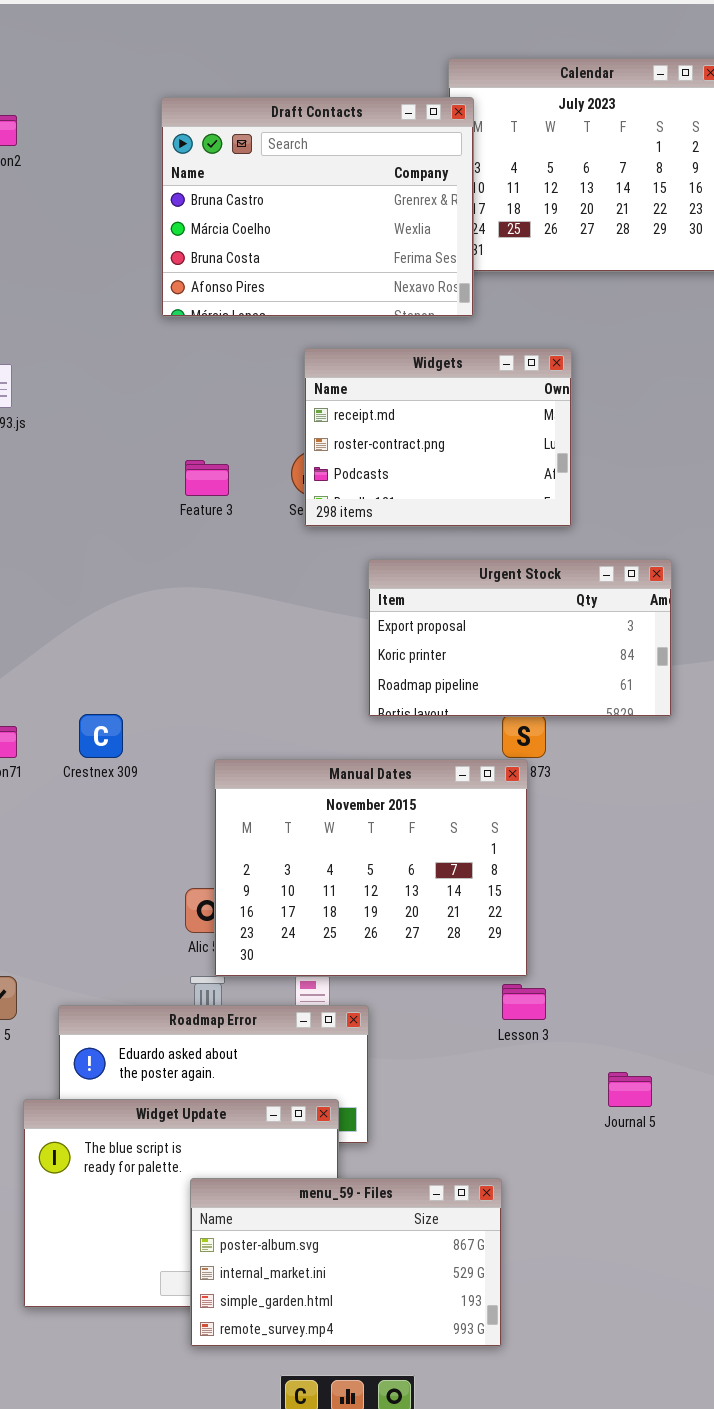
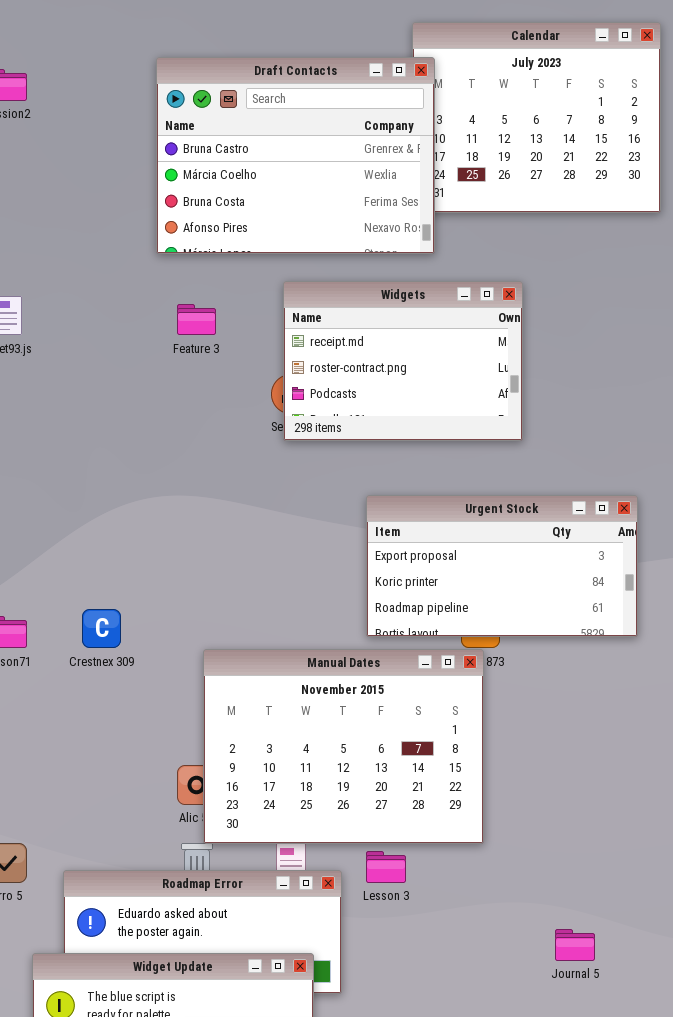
Feature 3: [185,460,229,496] -> [177,304,216,335], moved
Urgent Stock: [368,559,672,717] -> [366,495,638,637], moved
Lesson 3: [502,984,546,1020] -> [366,851,406,883], moved

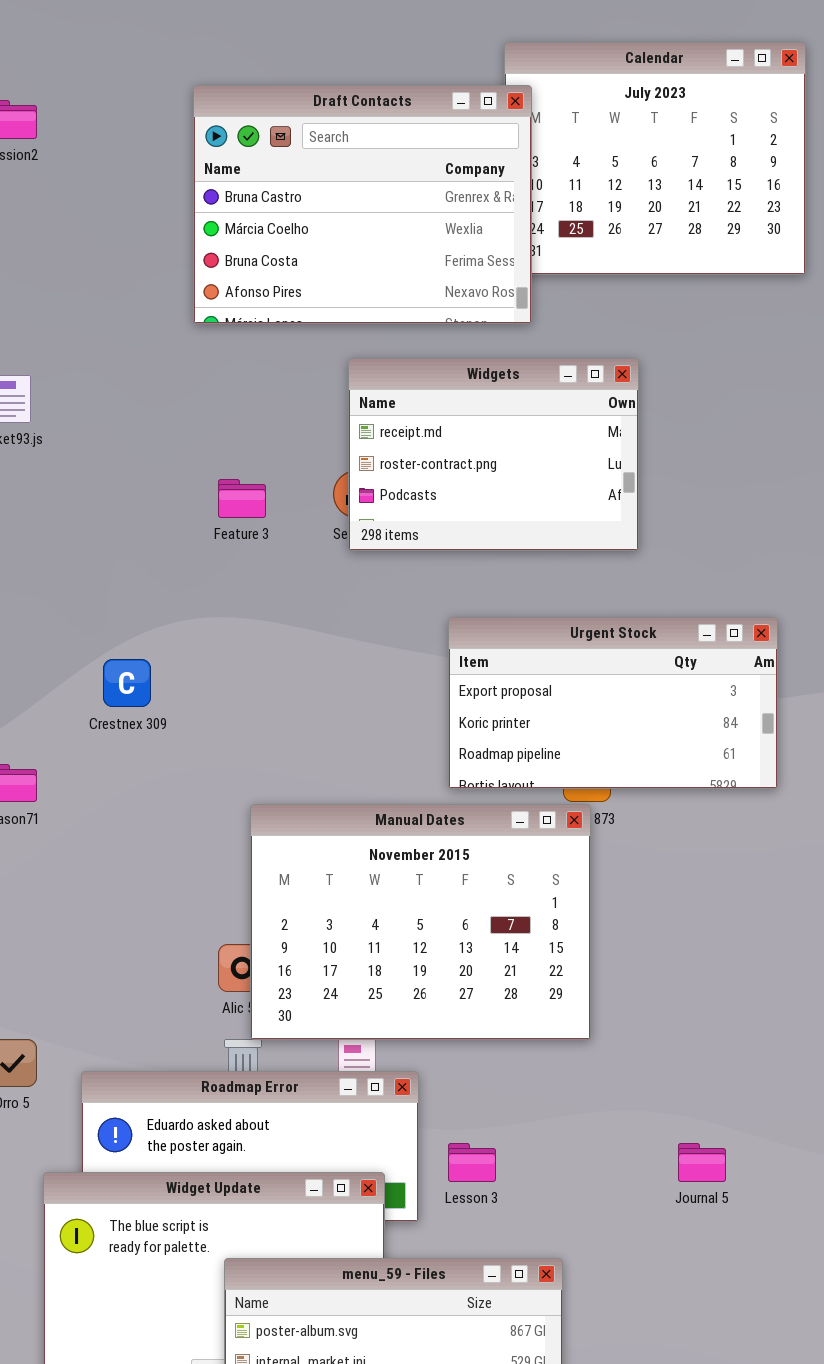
Feature 3: [177,304,216,335] -> [218,479,266,518], moved
Crestnex 309: [82,609,121,648] -> [103,659,151,707], moved
Lesson 3: [366,851,406,883] -> [448,1143,496,1182], moved

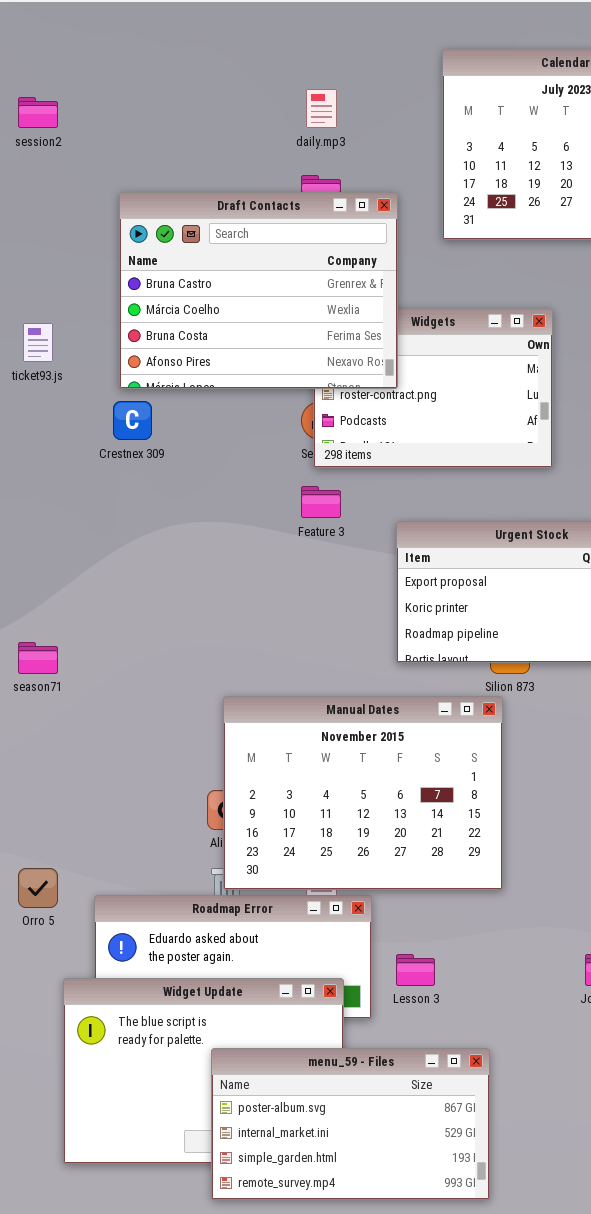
Draft Contacts: [193,85,532,324] -> [119,192,398,389], moved
Feature 3: [218,479,266,518] -> [301,486,341,518], moved
Crestnex 309: [103,659,151,707] -> [113,401,152,440], moved
Manual Dates: [250,804,591,1040] -> [223,696,503,890], moved

